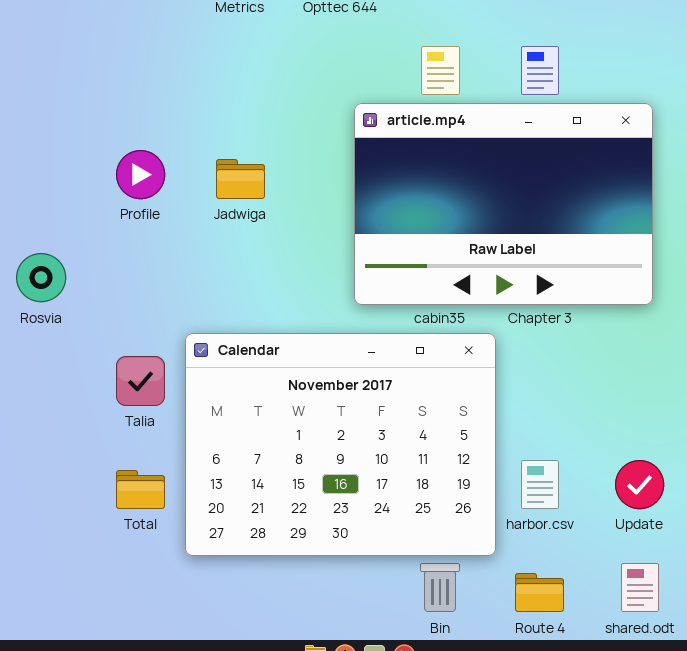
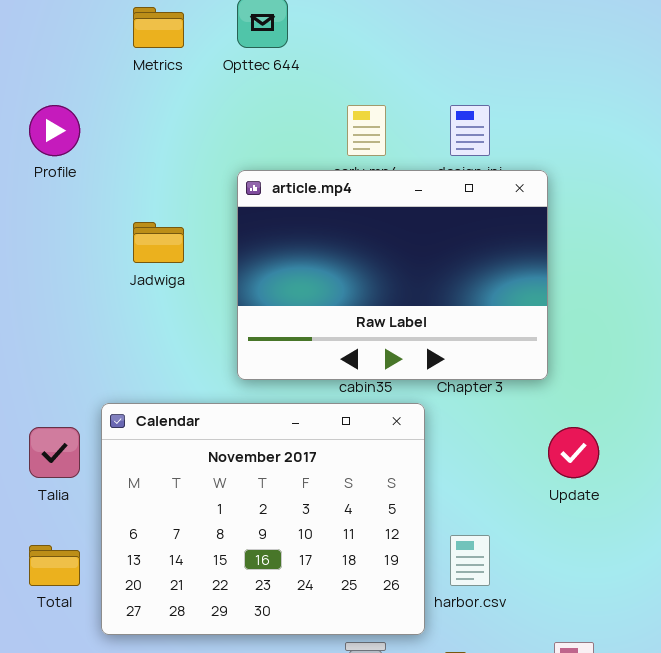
article.mp4: [354,103,653,305] -> [237,170,548,380], moved
Profile: [116,150,165,199] -> [29,105,80,156], moved
Update: [615,460,664,509] -> [548,427,599,478], moved

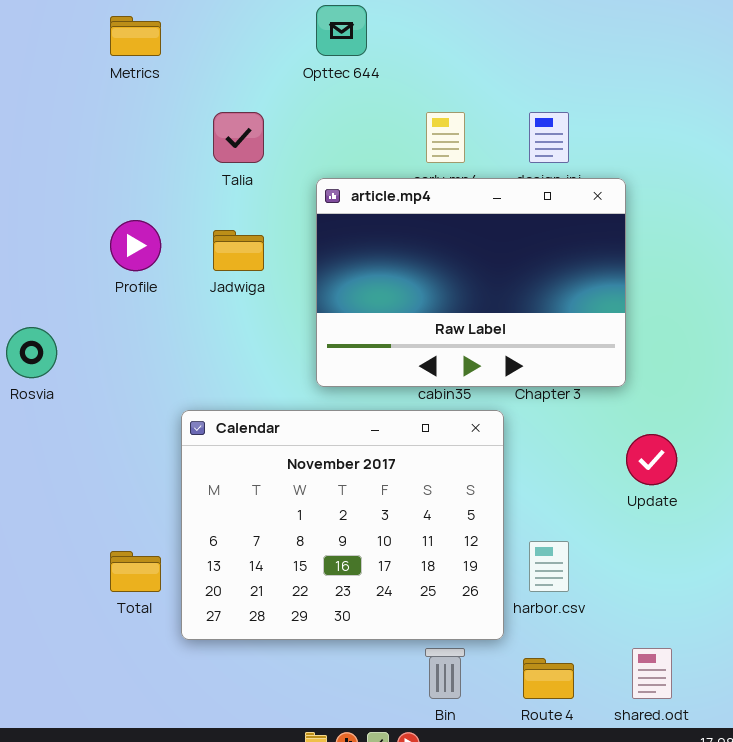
Metrics: [133,7,184,48] -> [110,16,161,56], moved
Profile: [29,105,80,156] -> [110,220,161,271], moved
Talia: [29,427,80,478] -> [213,112,264,163], moved

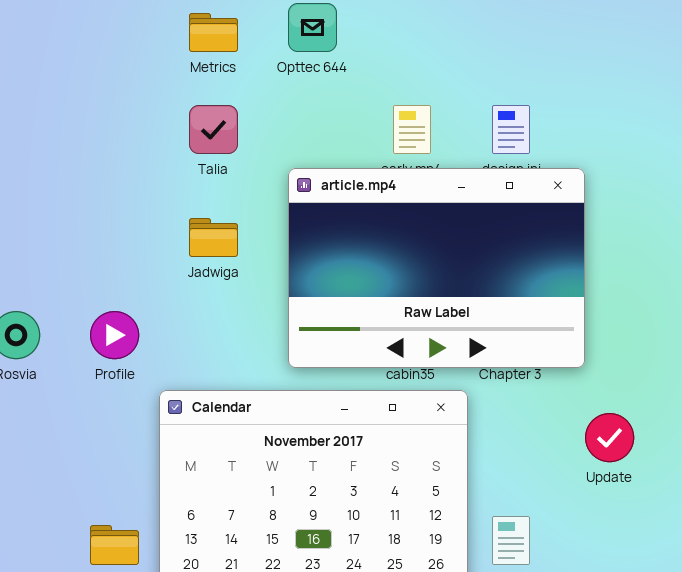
Metrics: [110,16,161,56] -> [189,13,238,52], moved
Profile: [110,220,161,271] -> [90,311,139,359], moved

